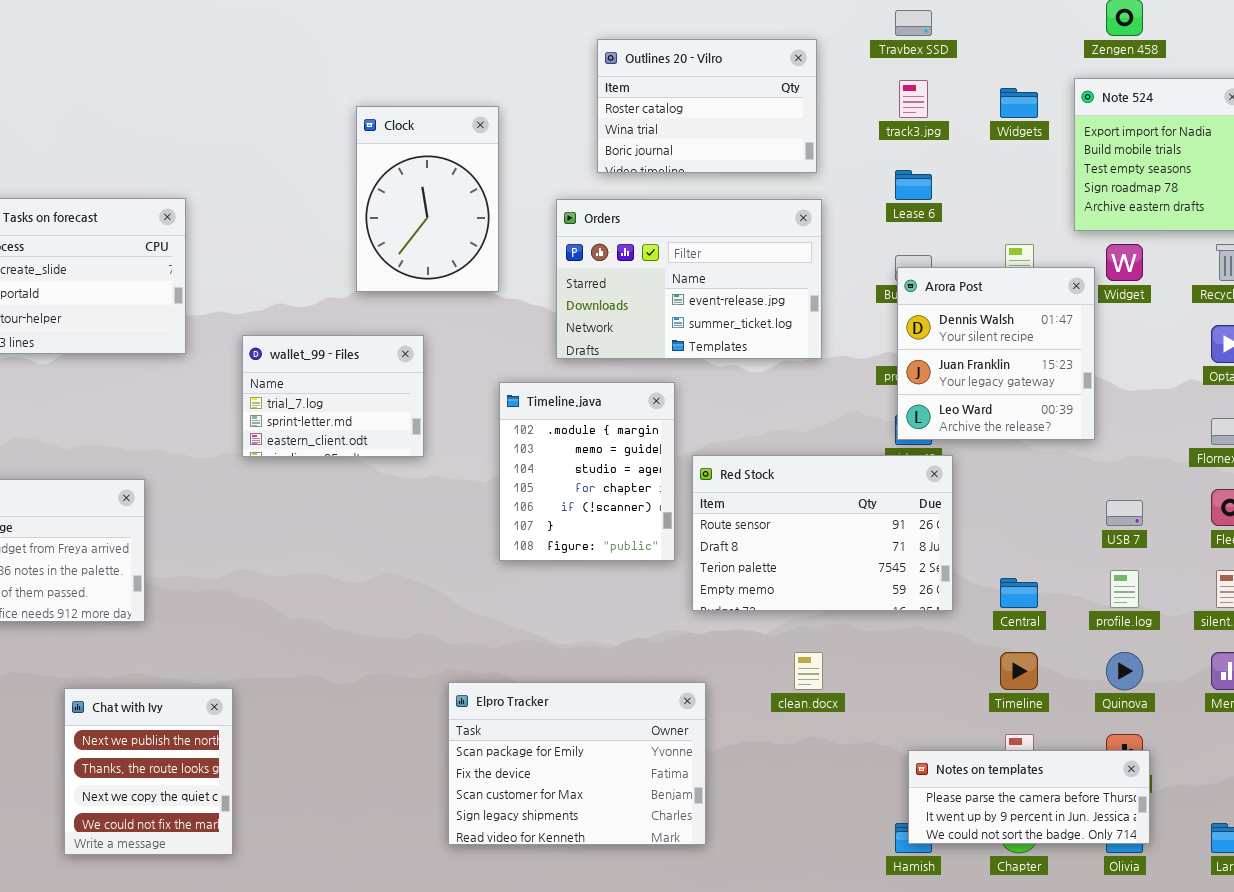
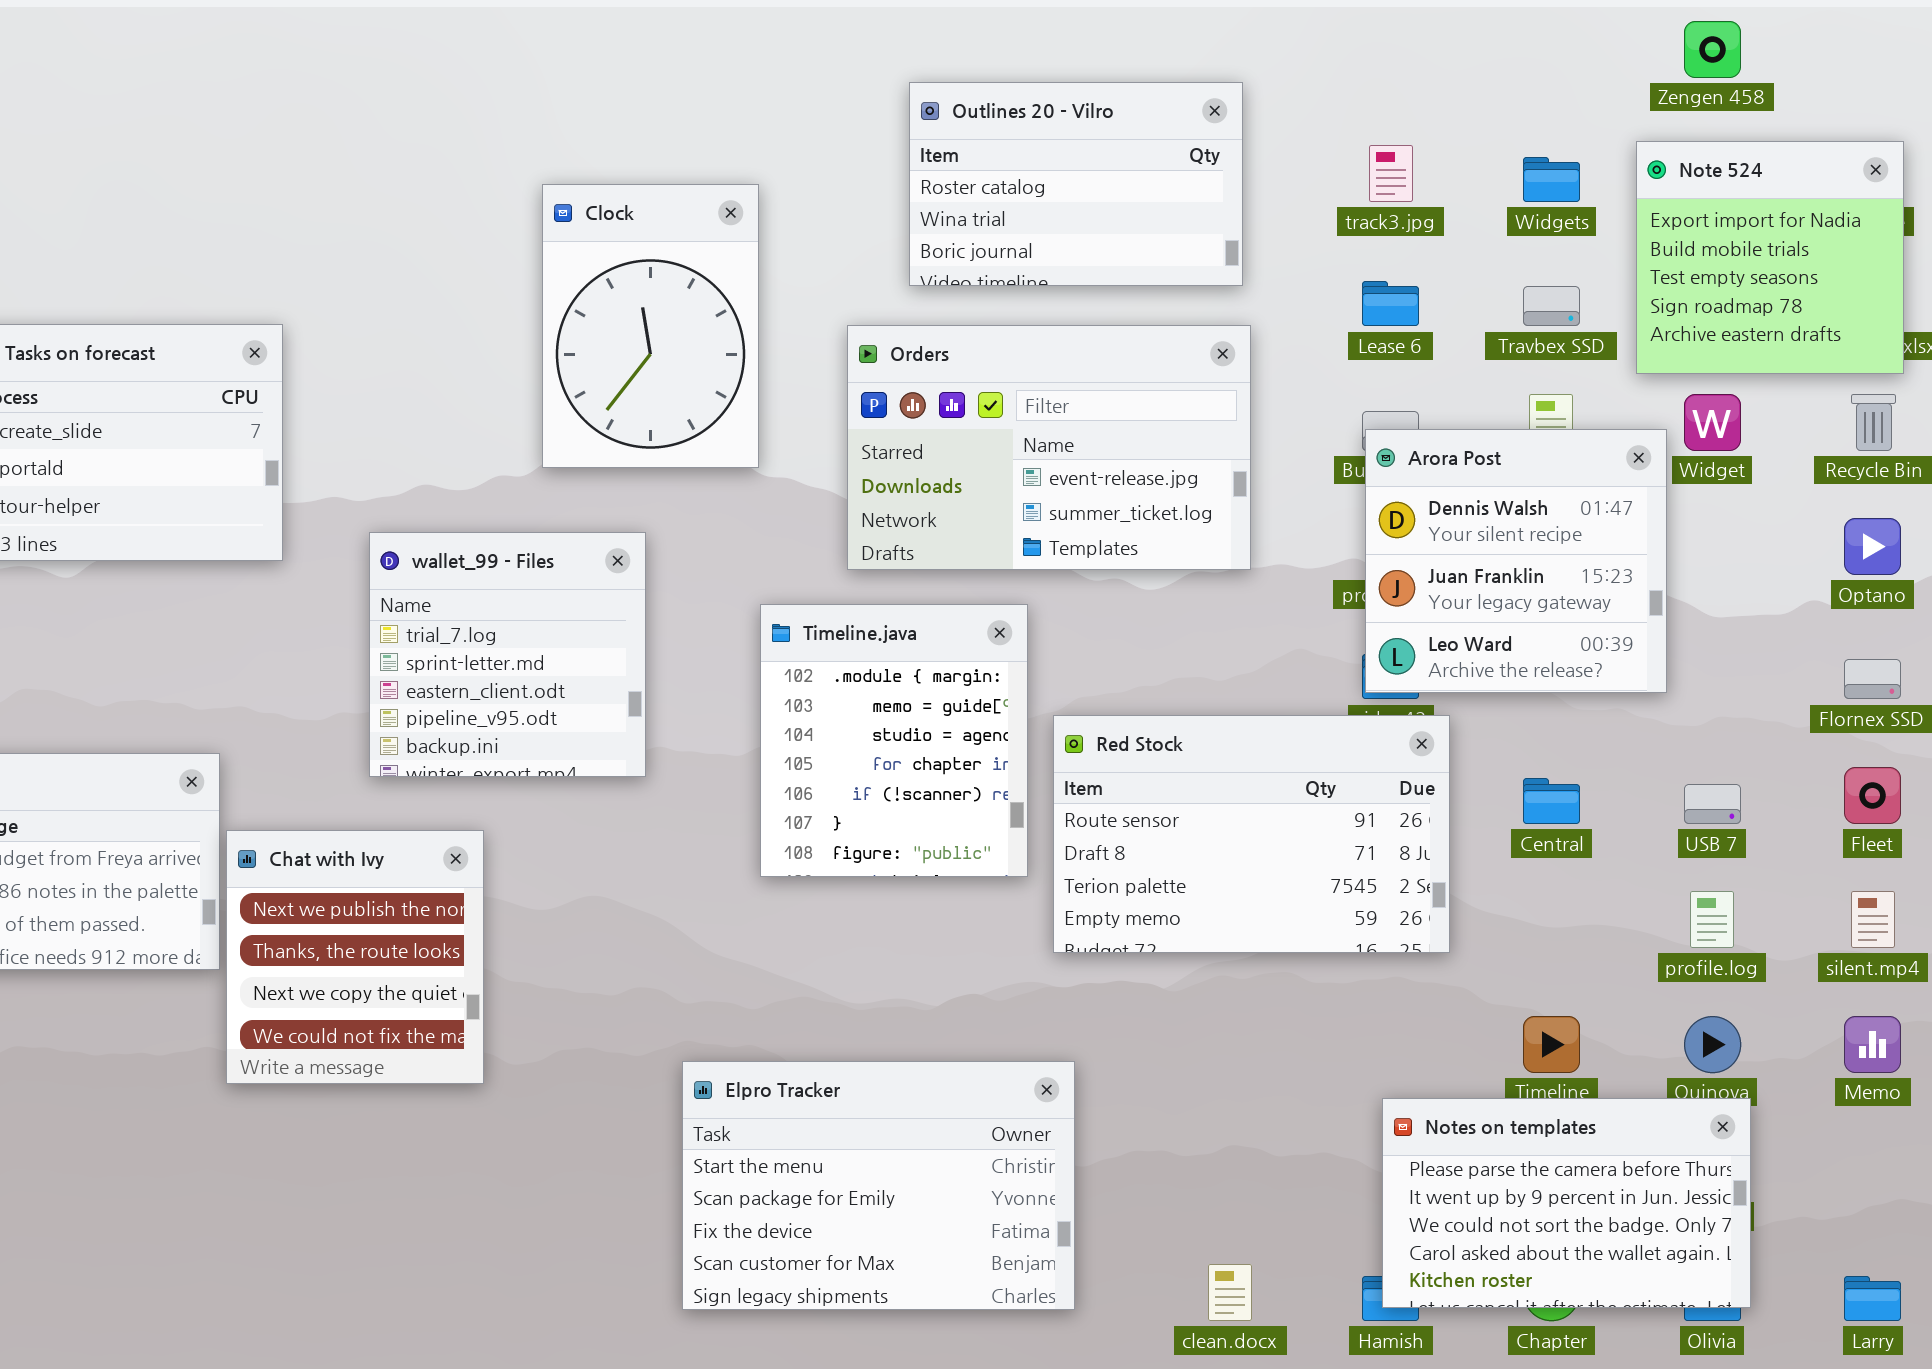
Travbex SSD: [895,10,932,36] -> [1523,286,1580,326], moved
wallet_99 - Files: [242,335,424,457] -> [369,532,646,777], resized
Central: [1000,578,1038,608] -> [1523,778,1580,824], moved
clean.docx: [794,652,823,690] -> [1208,1264,1252,1321], moved
Elpro Tracker: [448,682,706,845] -> [682,1061,1075,1310], scrolled up 1 row
Chat with Ivy: [64,688,233,855] -> [226,830,484,1084], moved
Notes on templates: [908,750,1150,844] -> [1382,1098,1751,1308], resized

